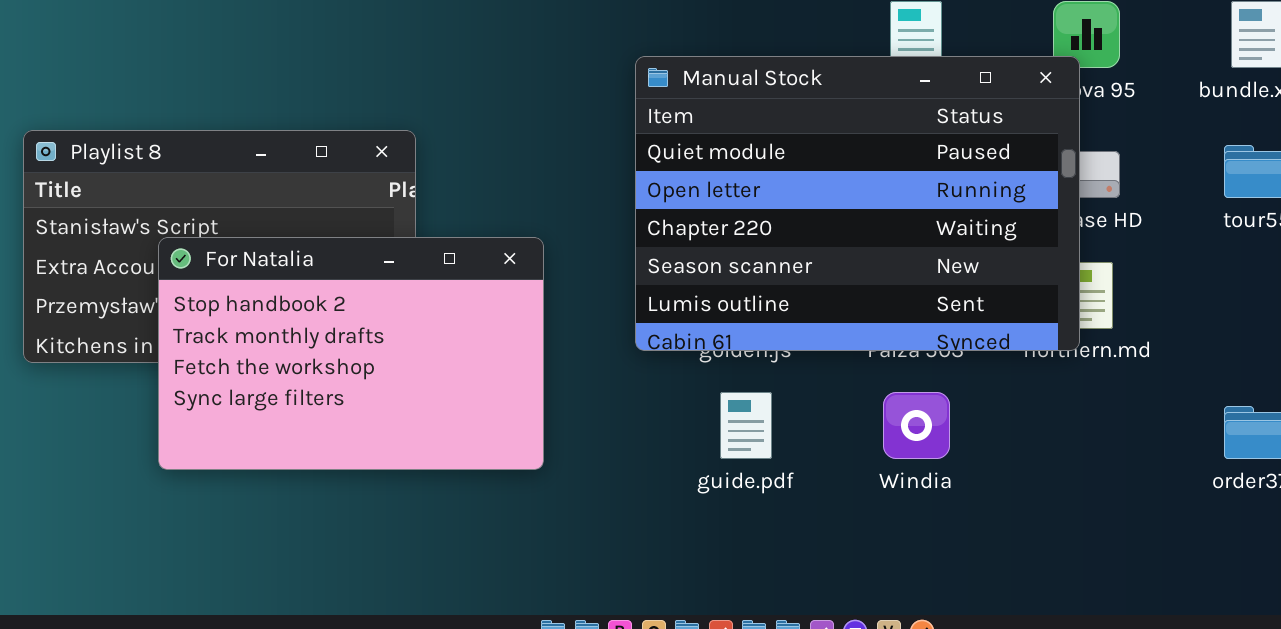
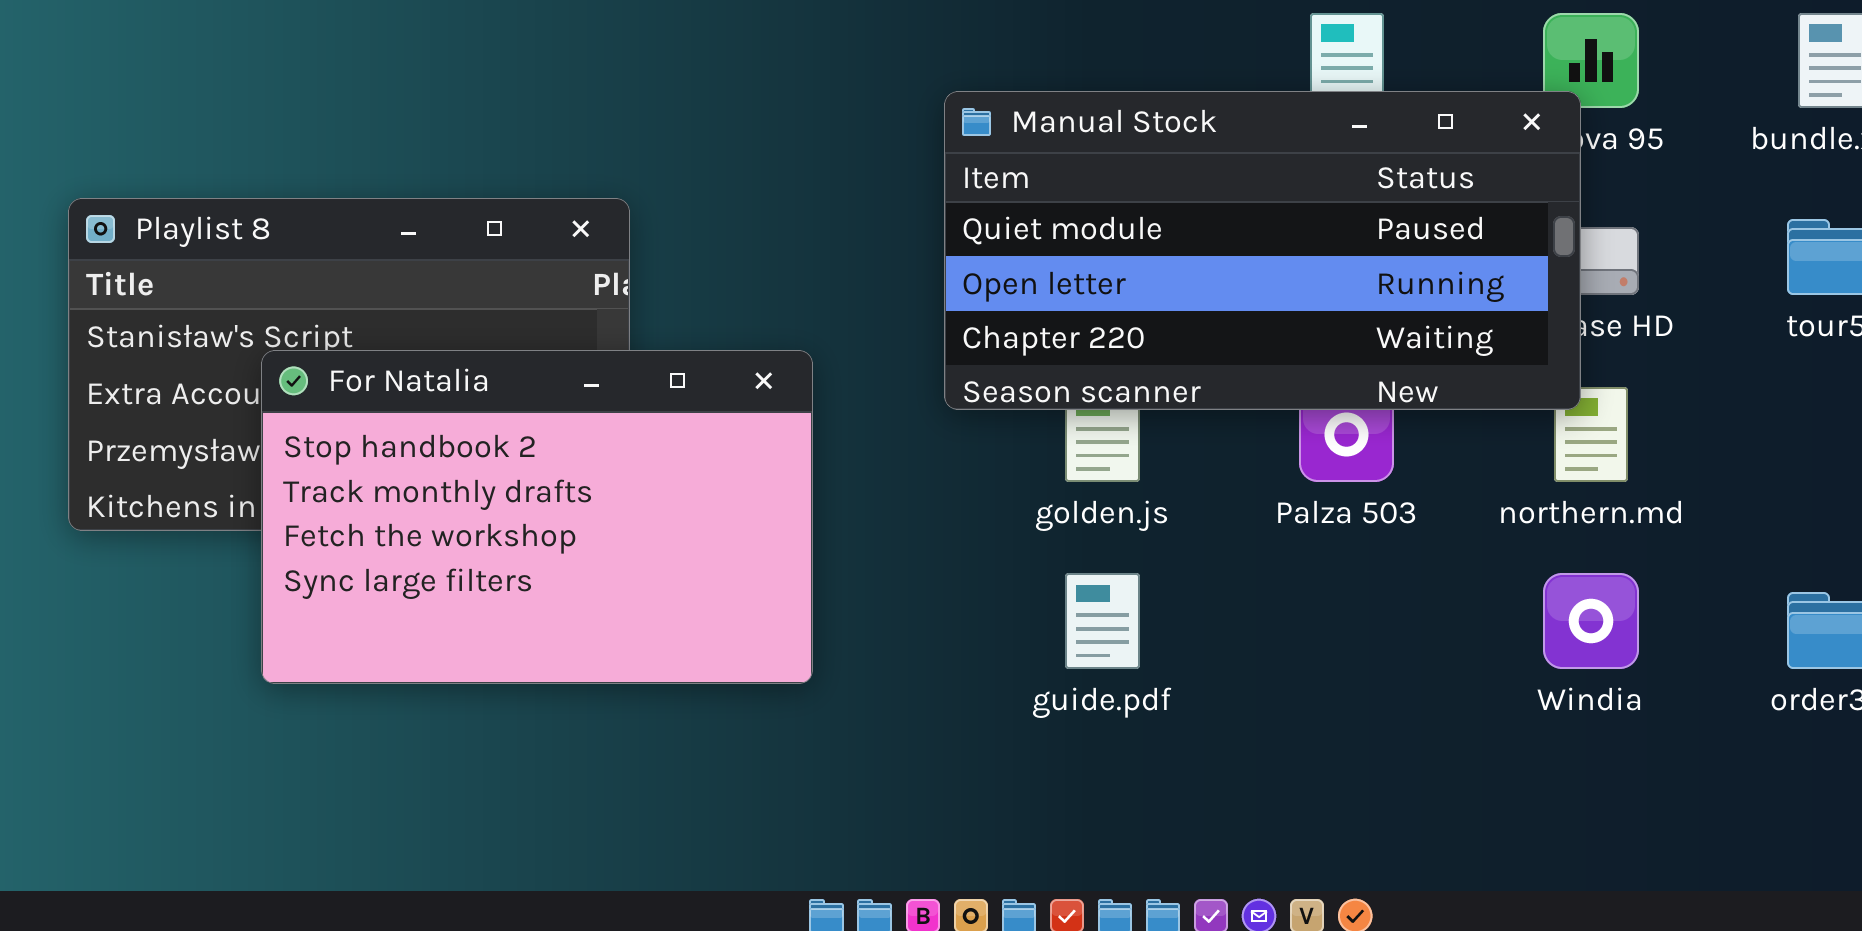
Manual Stock: [635,56,1080,351] -> [944,91,1581,410], resized
Windia: [883,392,950,459] -> [1543,573,1639,669], moved

